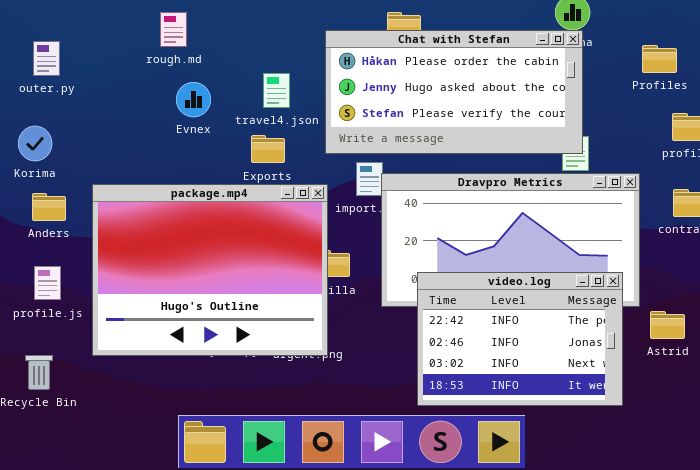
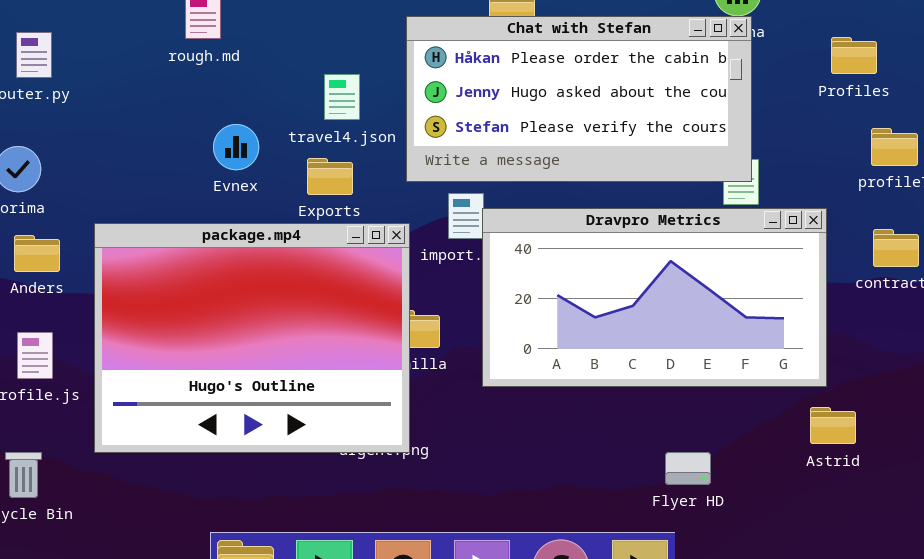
Evnex: [176,82,211,117] -> [213,124,259,170], moved
video.log: [417,272,623,406] -> none, closed
Astrid: [650,311,685,339] -> [810,407,856,444], moved

